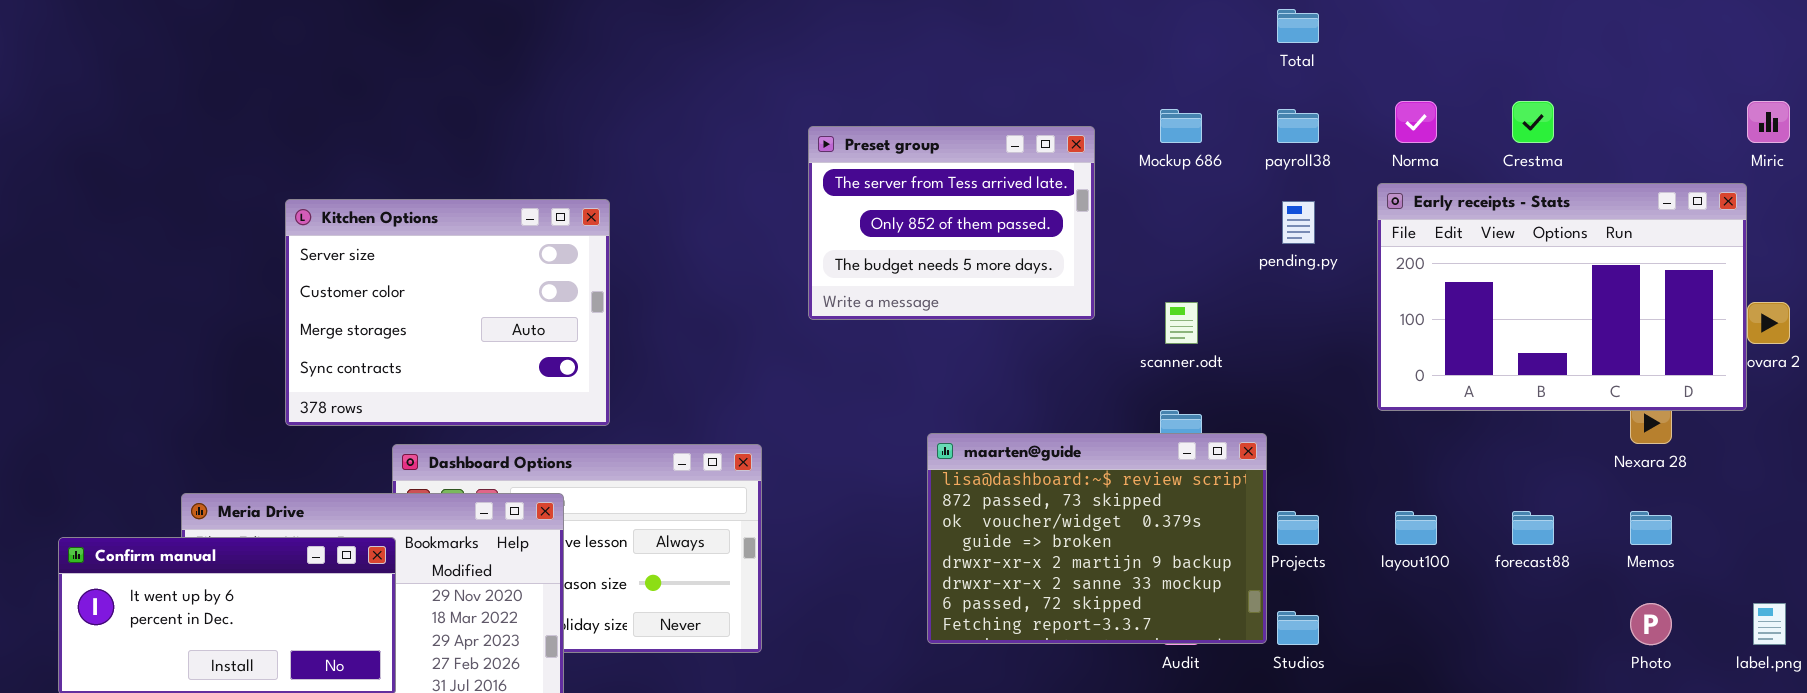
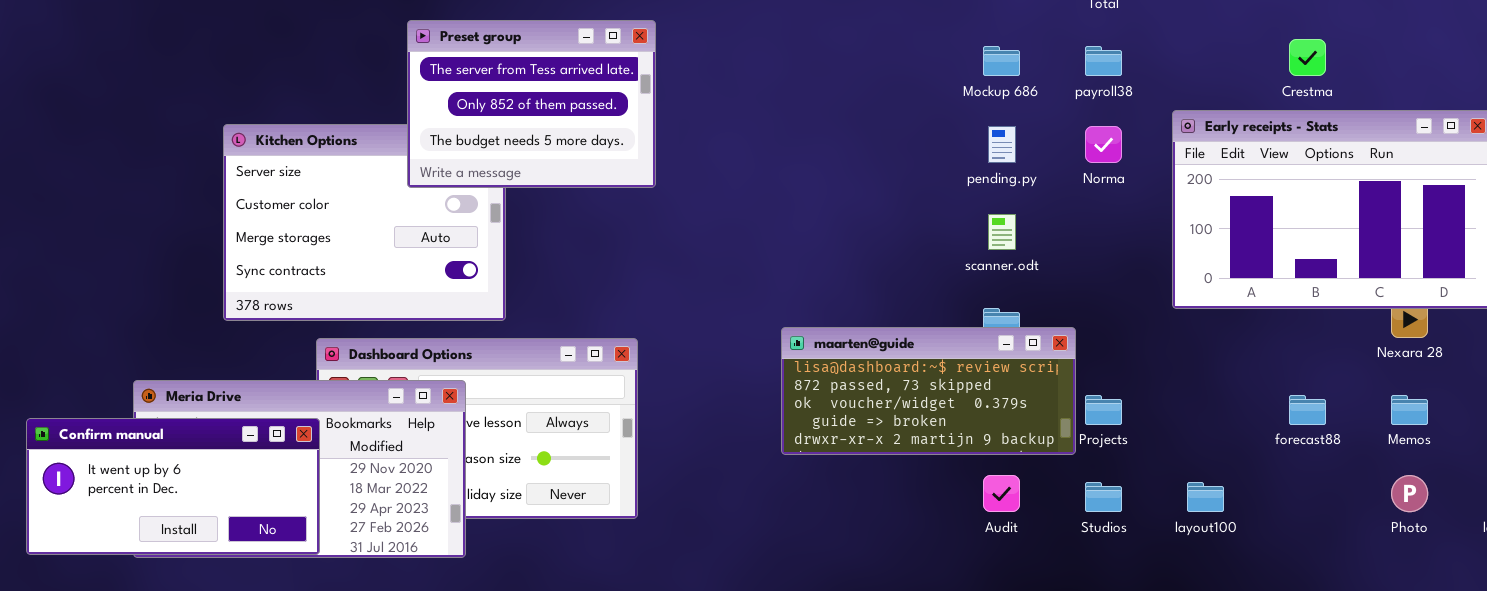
Norma: [1395,101,1437,143] -> [1085,126,1122,163], moved
Preset group: [808,126,1095,320] -> [407,20,656,188], moved
pending.py: [1282,201,1315,244] -> [988,126,1016,163], moved
maarten@guide: [927,433,1267,644] -> [781,327,1076,455], resized
layout100: [1395,511,1437,545] -> [1187,482,1224,512], moved

